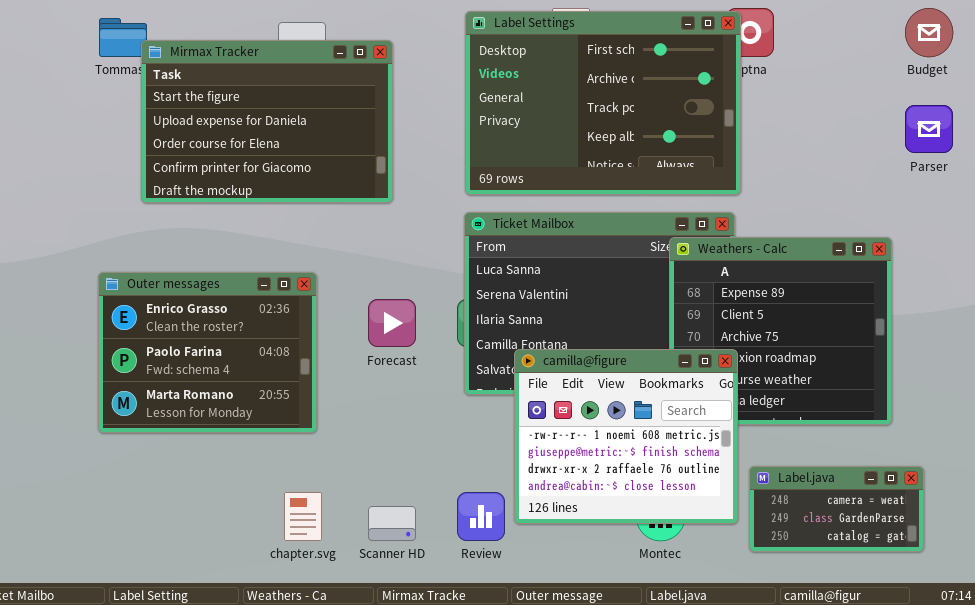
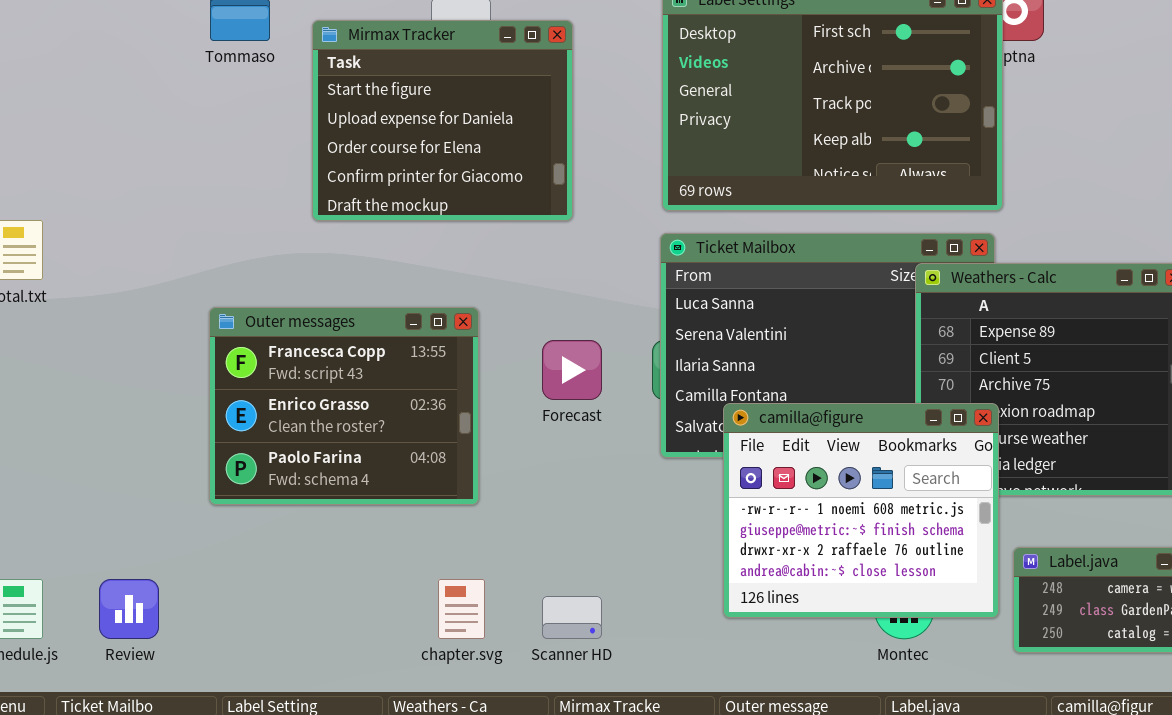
Mirmax Tracker: [141,40,393,203] -> [312,20,573,221], resized
Outer messages: [98,272,317,433] -> [209,307,479,505], scrolled up 1 row
Review: [457,492,505,541] -> [99,579,159,639], moved

